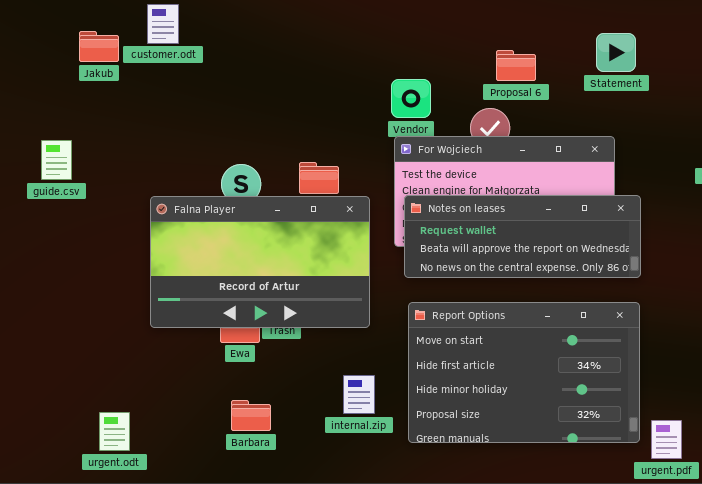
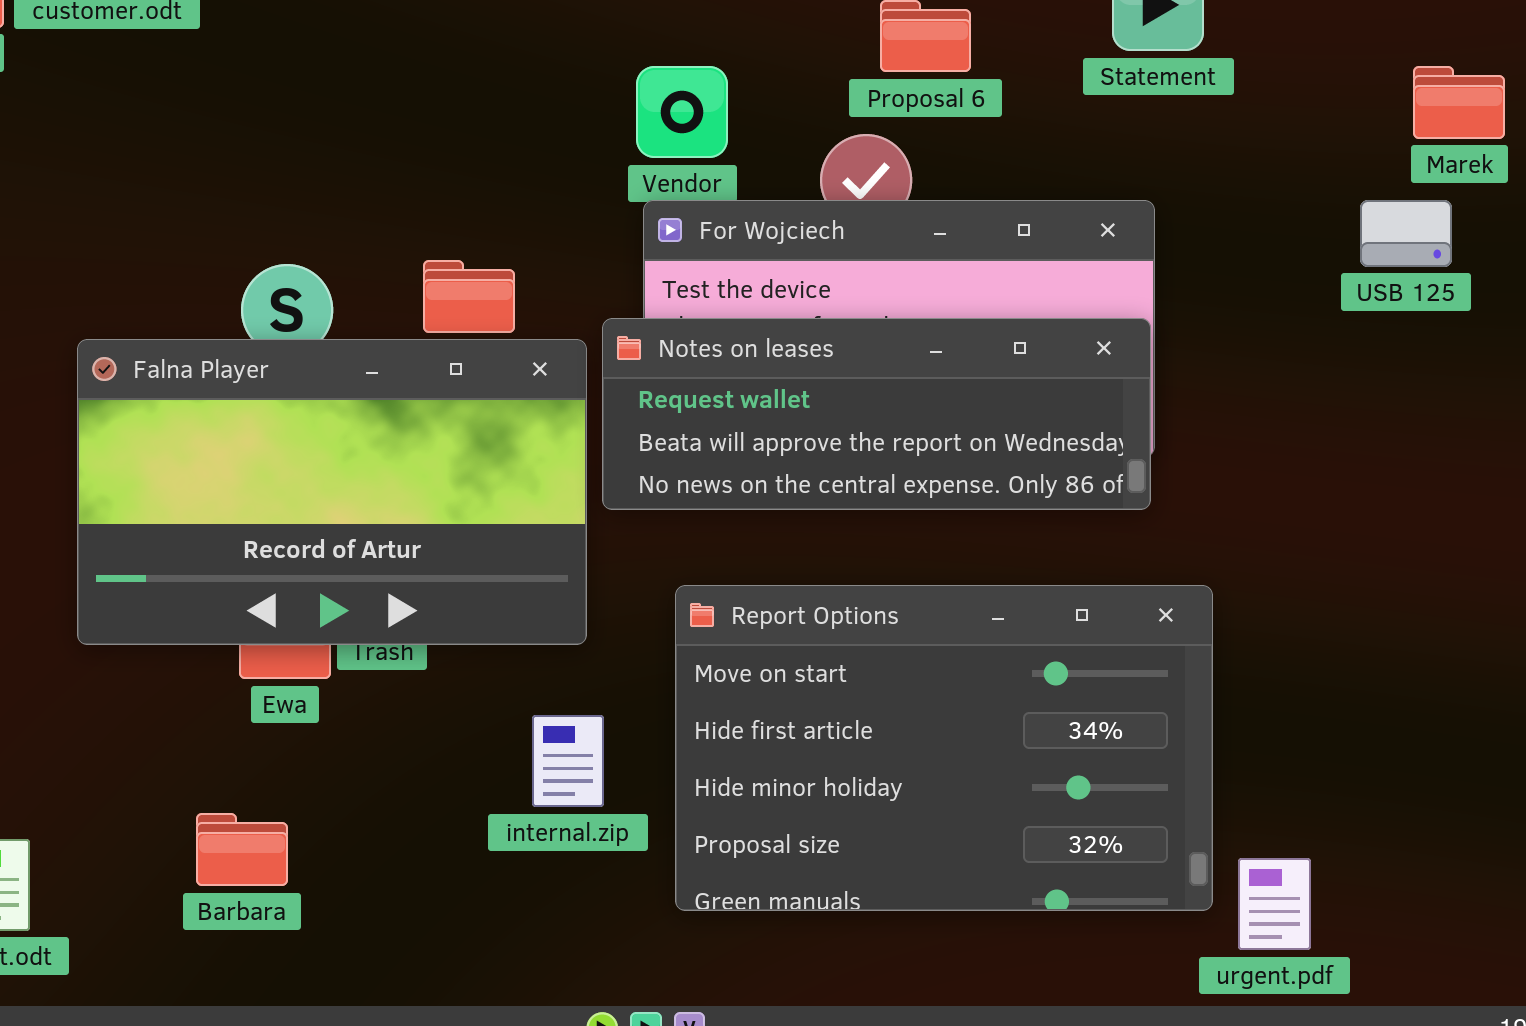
Notes on leases: [404,195,641,278] -> [602,318,1151,510], moved
internal.zip: [343,375,375,414] -> [532,715,604,807], moved
Barbara: [231,400,271,431] -> [196,813,288,886], moved

